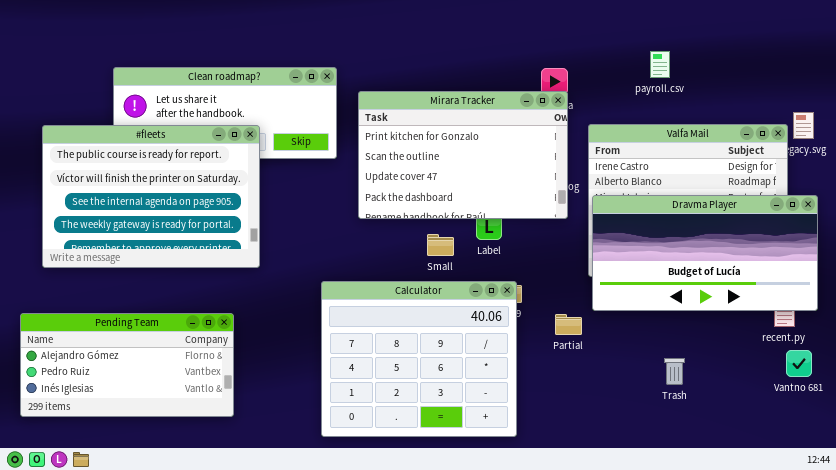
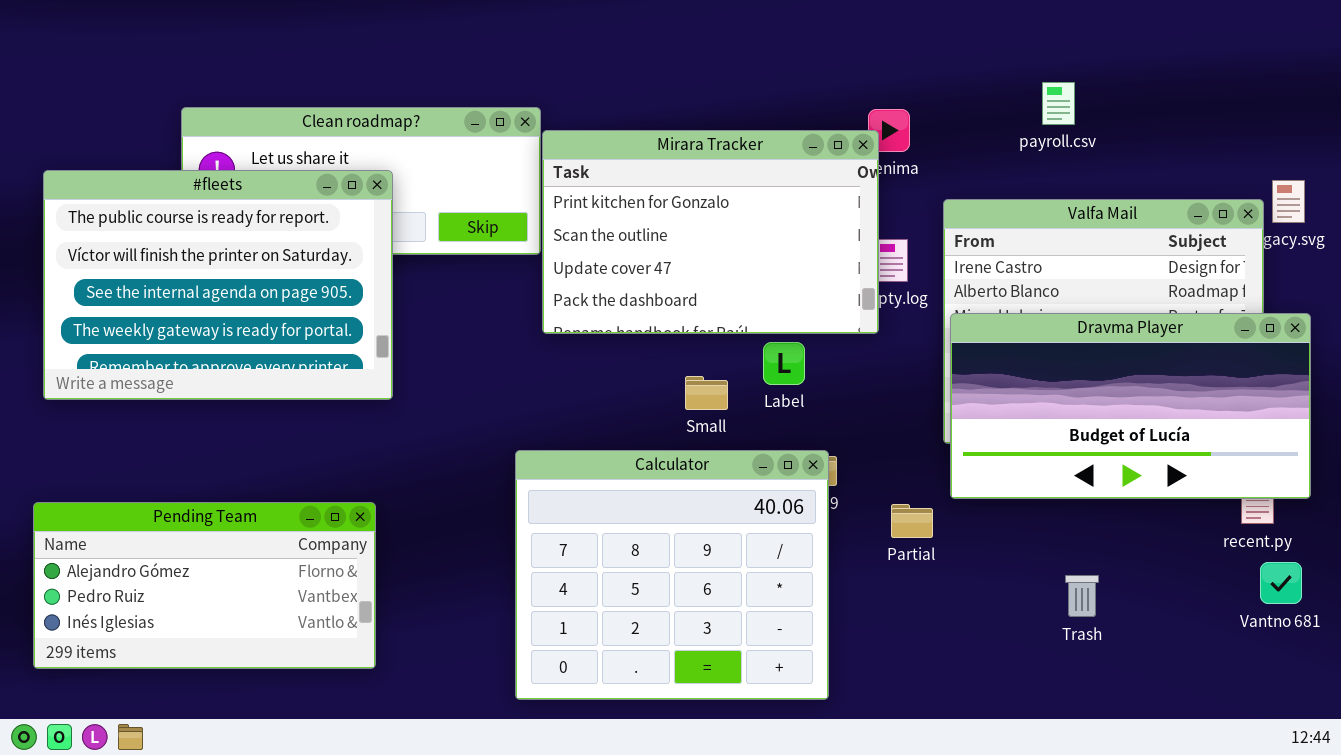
Mirara Tracker: [358,91,568,219] -> [542,130,879,334], moved
#fleets: [42,125,260,268] -> [43,170,393,400], moved

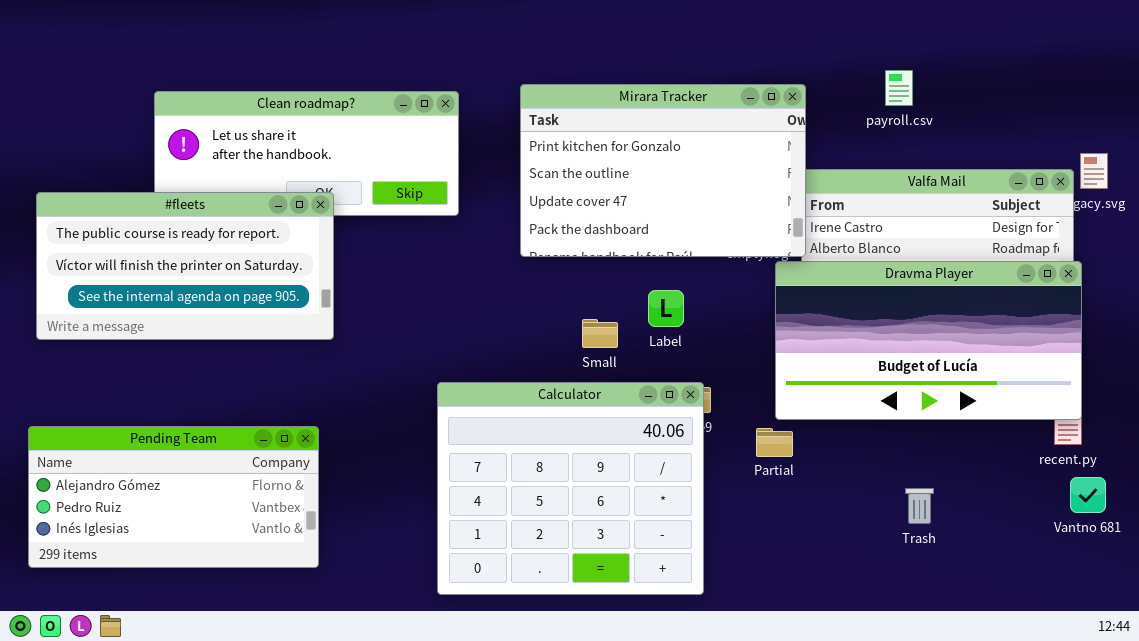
Mirara Tracker: [542,130,879,334] -> [520,84,806,257], moved
#fleets: [43,170,393,400] -> [36,192,334,340], resized
Dravma Player: [950,313,1311,499] -> [775,261,1082,420], moved

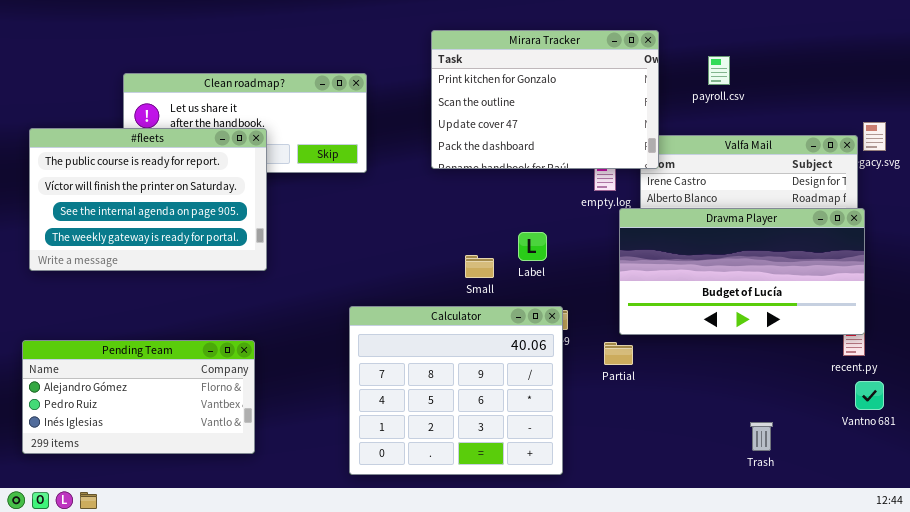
Mirara Tracker: [520,84,806,257] -> [431,30,659,169], moved
#fleets: [36,192,334,340] -> [29,128,267,271], resized
Trash: [905,488,934,524] -> [750,422,773,451], moved

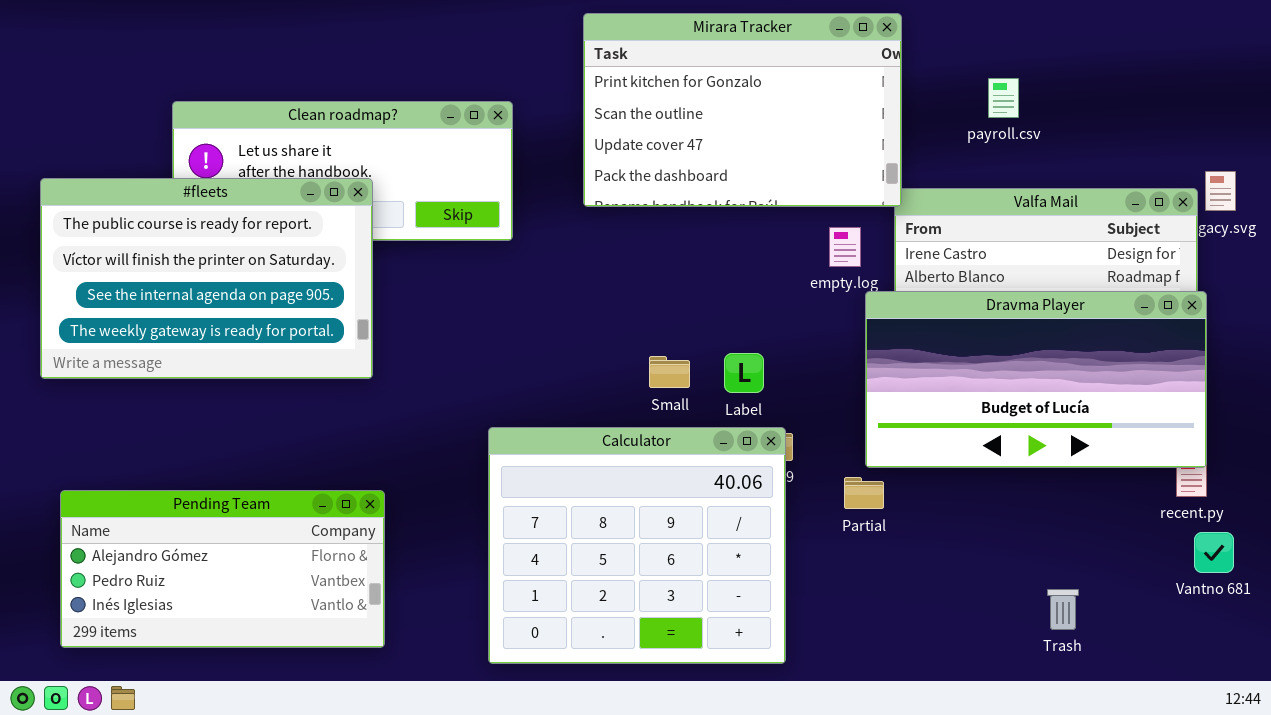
Mirara Tracker: [431,30,659,169] -> [583,13,902,207], moved
Label: [518,232,547,261] -> [724,353,764,393], moved
Pending Team: [22,340,255,454] -> [60,490,385,648], moved

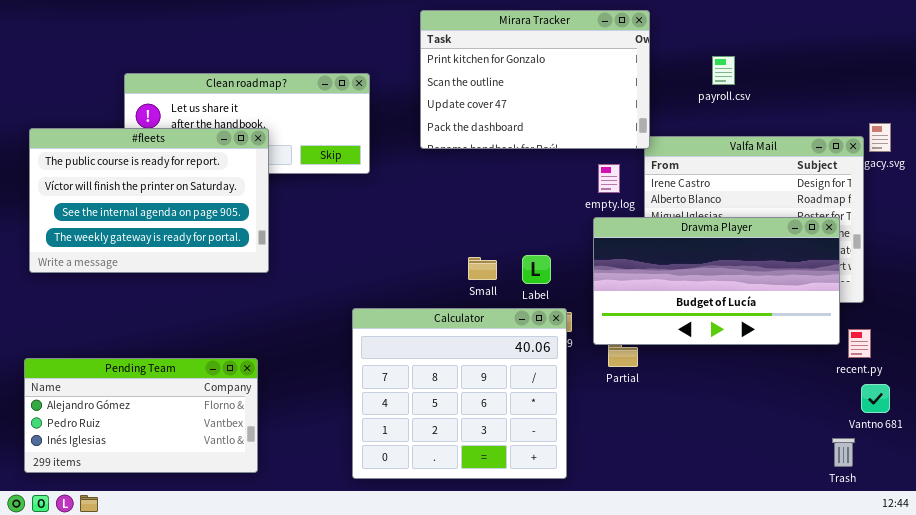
Dravma Player: [865,291,1207,468] -> [593,217,840,345], moved
Pending Team: [60,490,385,648] -> [24,358,258,473], moved
Trash: [1047,589,1079,630] -> [832,438,855,467], moved

